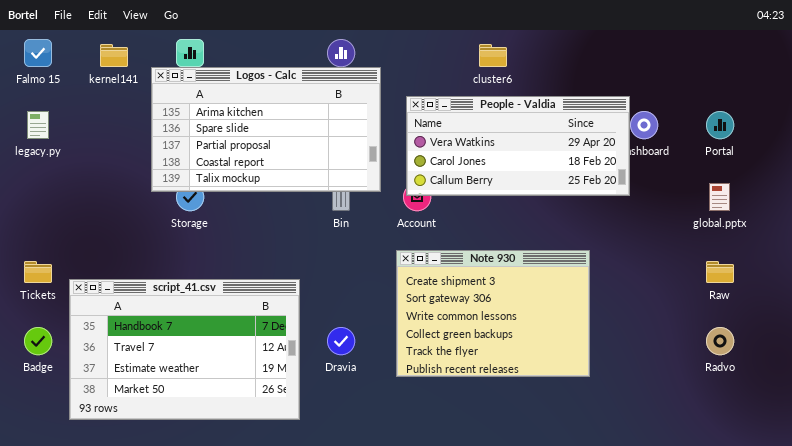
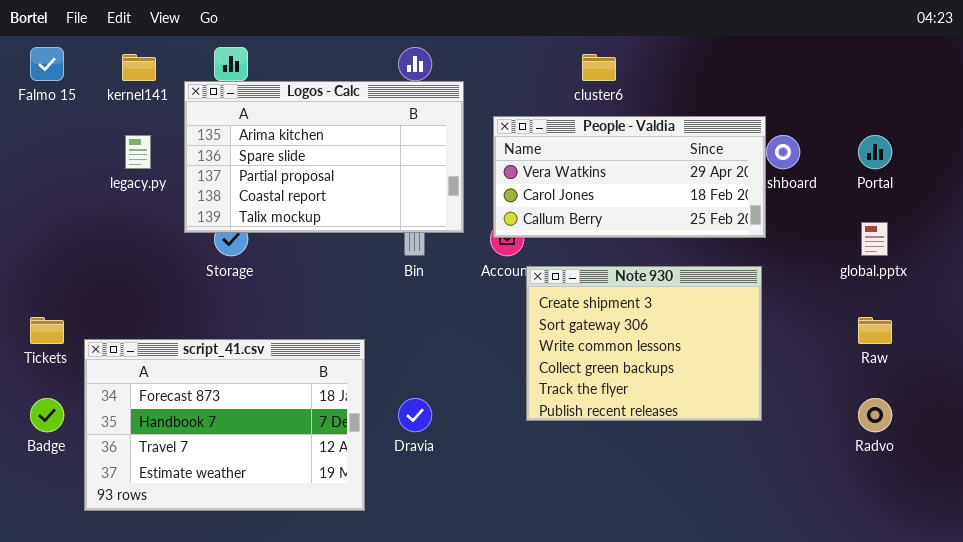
legacy.py: [27,111,49,139] -> [125,135,151,169], moved
Note 930: [396,250,590,377] -> [526,266,762,421], moved
script_41.csv: [69,279,300,420] -> [84,339,365,511], scrolled up 1 row

